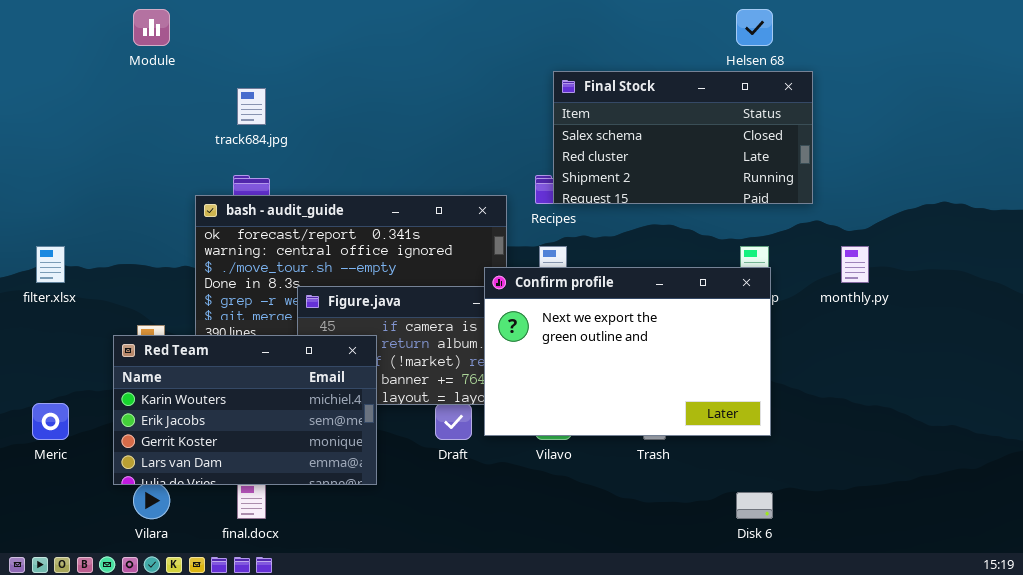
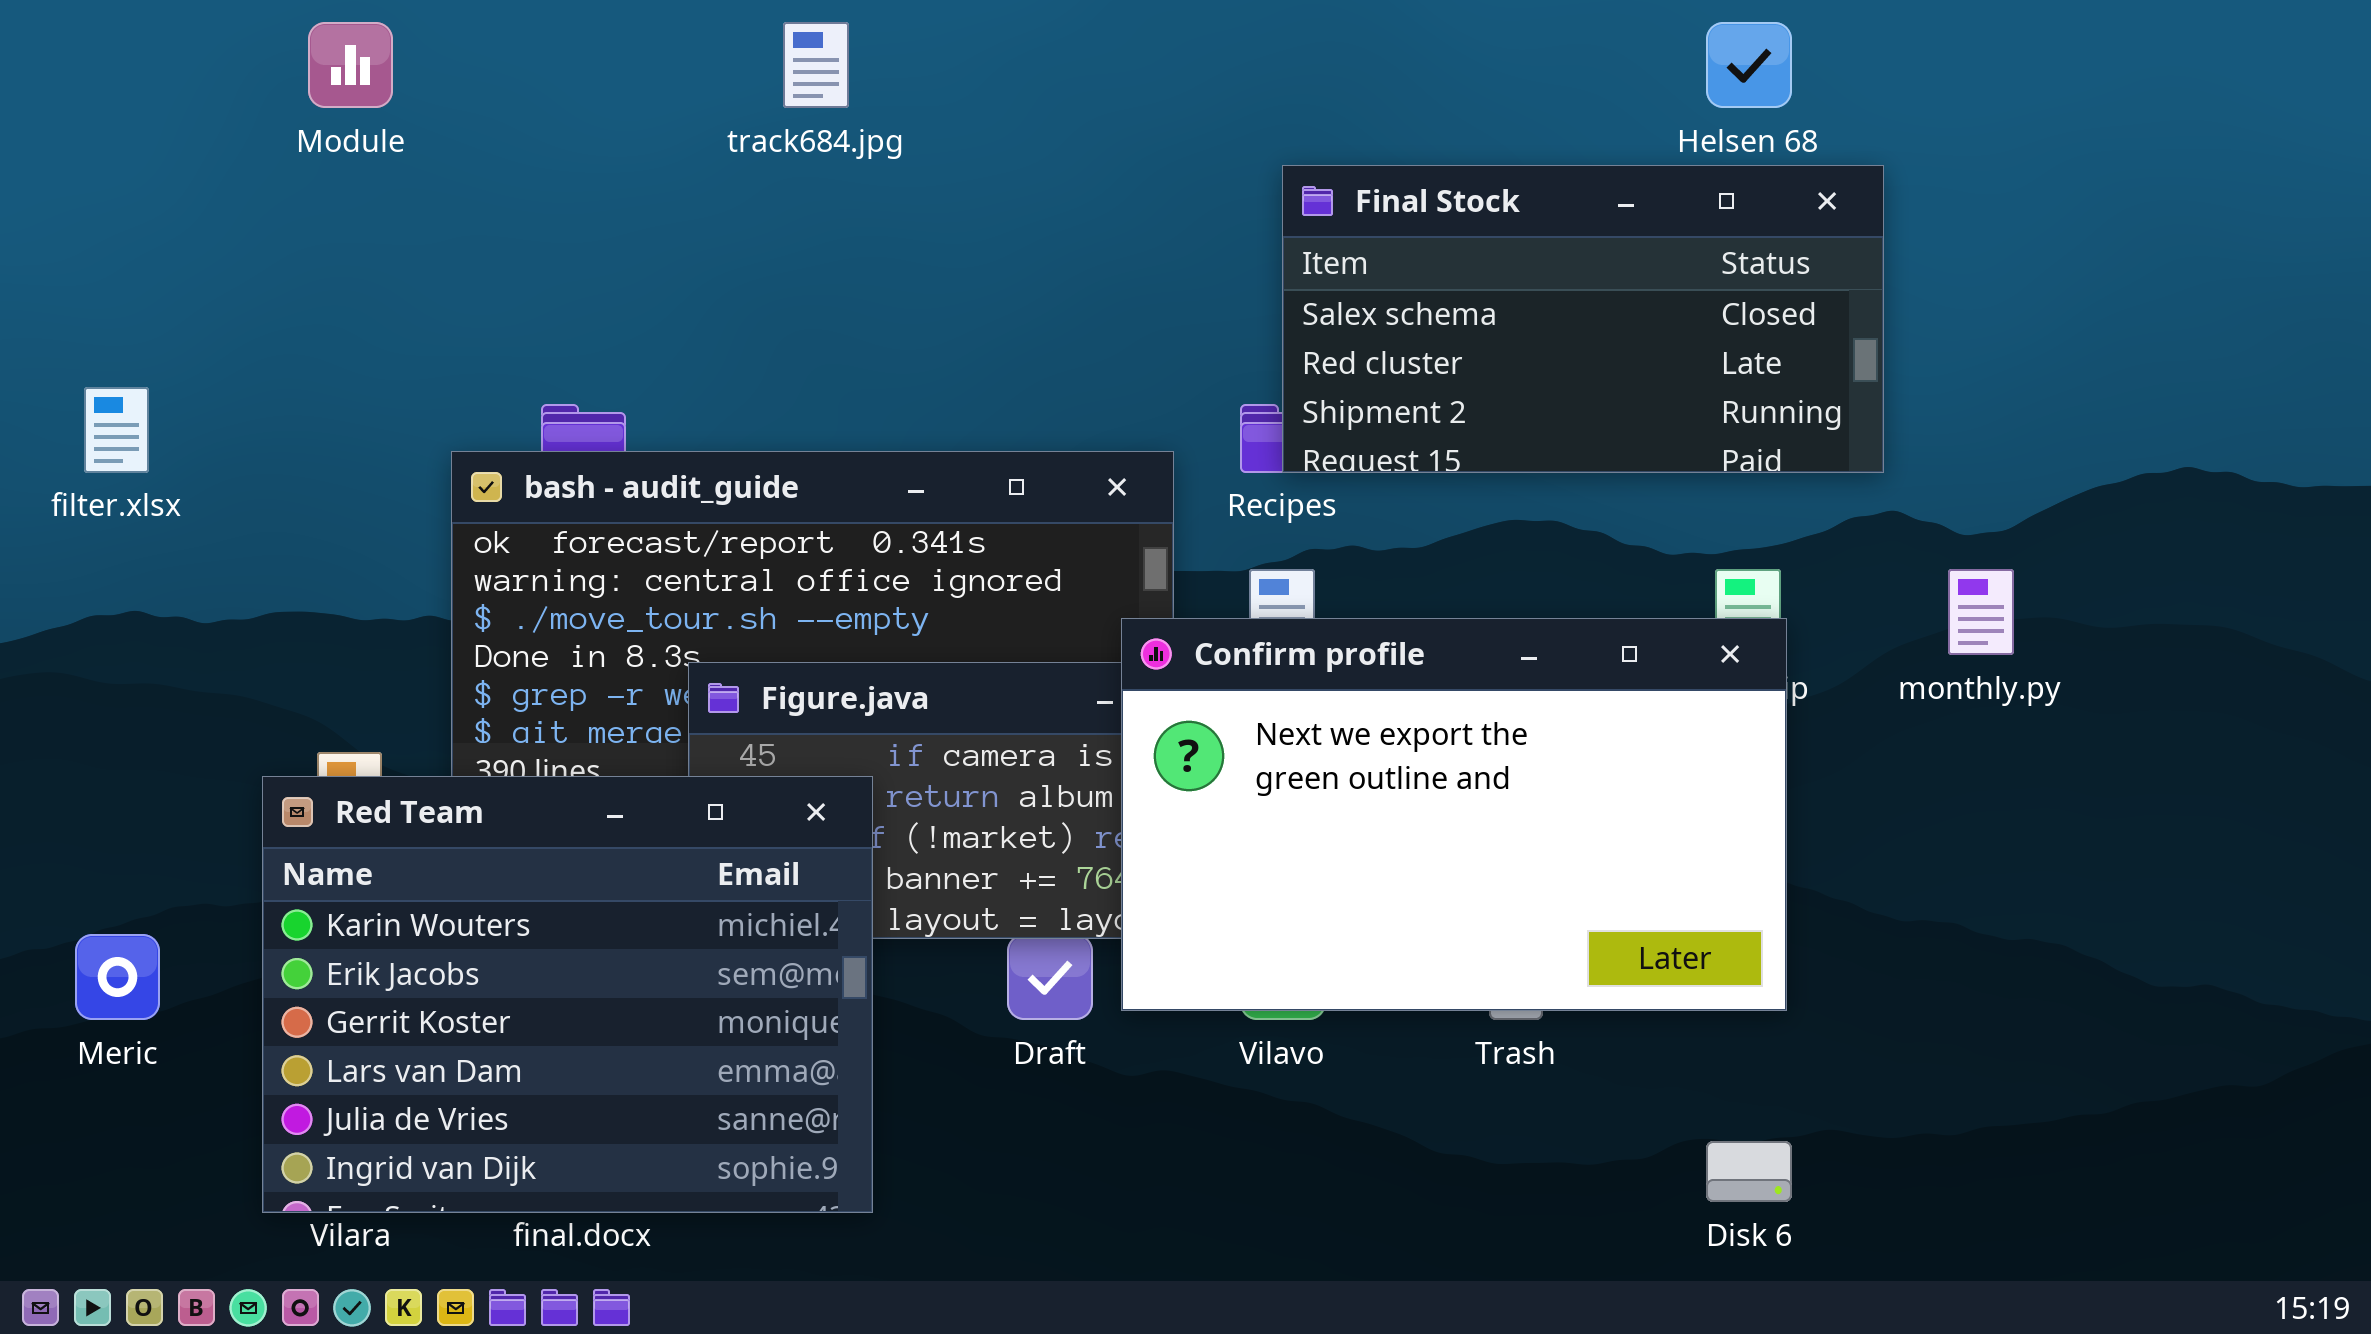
track684.jpg: [237,88,266,125] -> [783,22,849,108], moved
filter.xlsx: [36,246,65,283] -> [84,387,149,473], moved
Red Team: [113,335,377,485] -> [262,776,873,1213], resized

